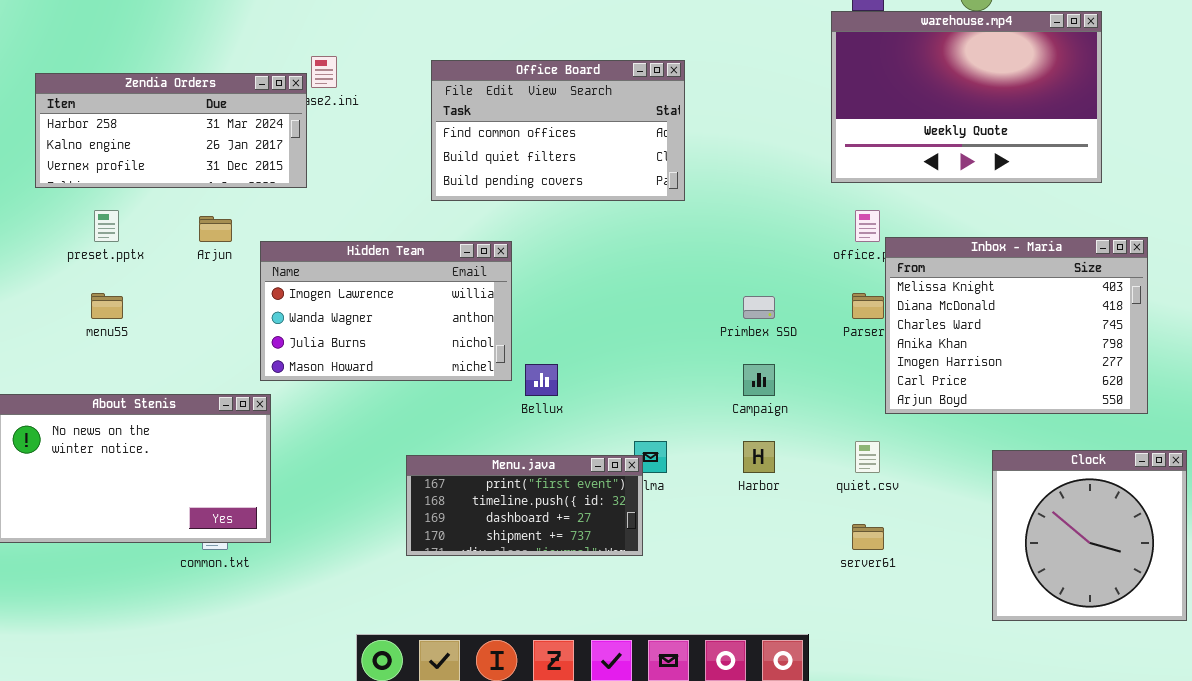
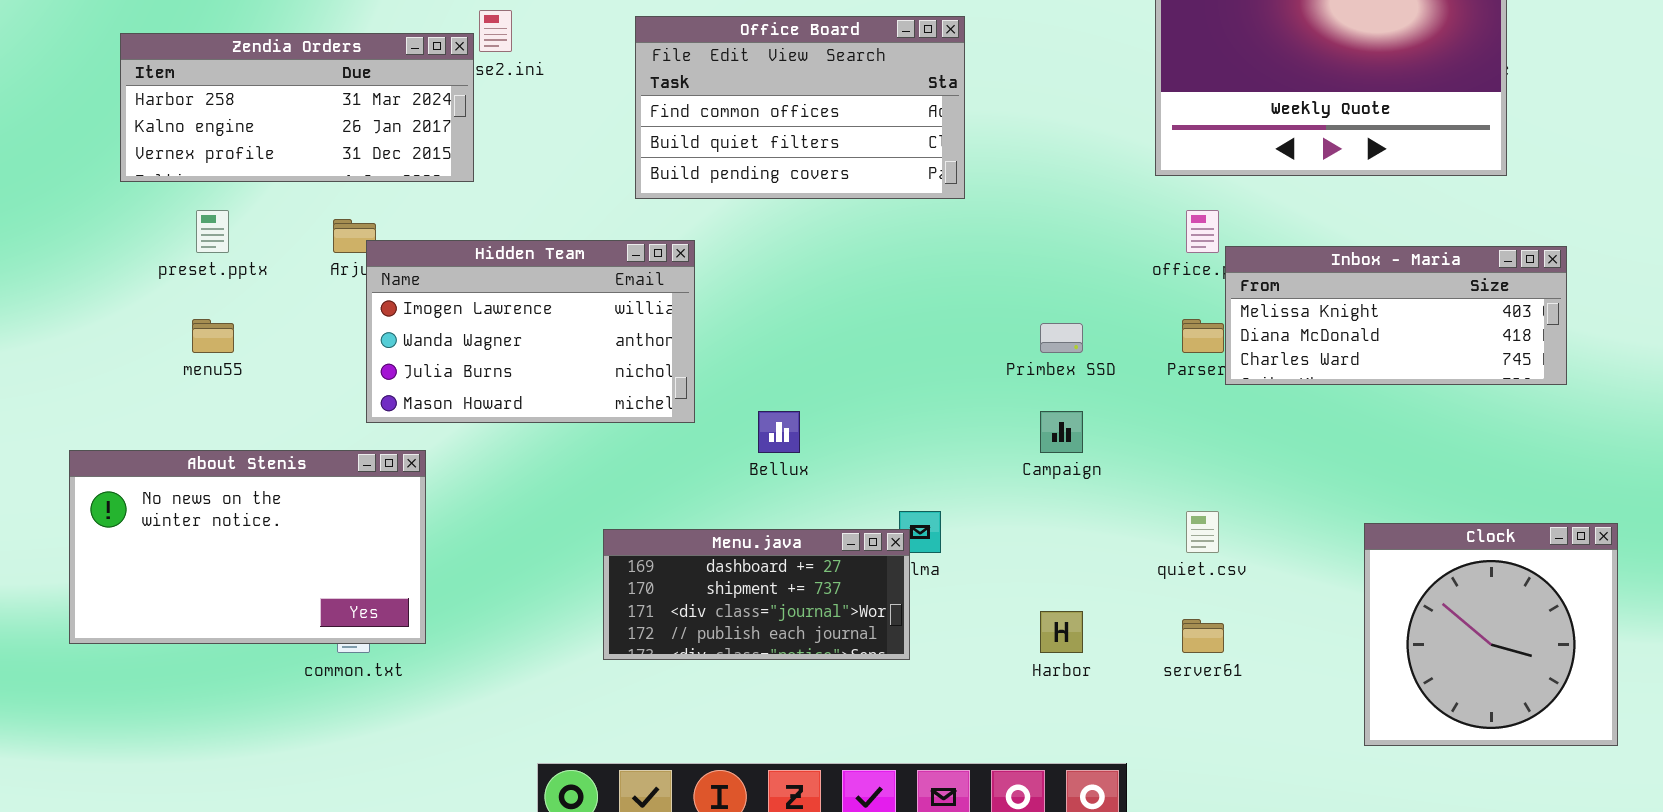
Inbox - Maria: [885,237,1148,414] -> [1225,246,1567,385], resized
Hidden Team: [260,241,512,381] -> [366,240,695,423], moved
Harbor: [743,441,775,473] -> [1040,611,1083,653], moved
Menu.java: [406,455,643,556] -> [603,529,910,660], scrolled down 2 rows

